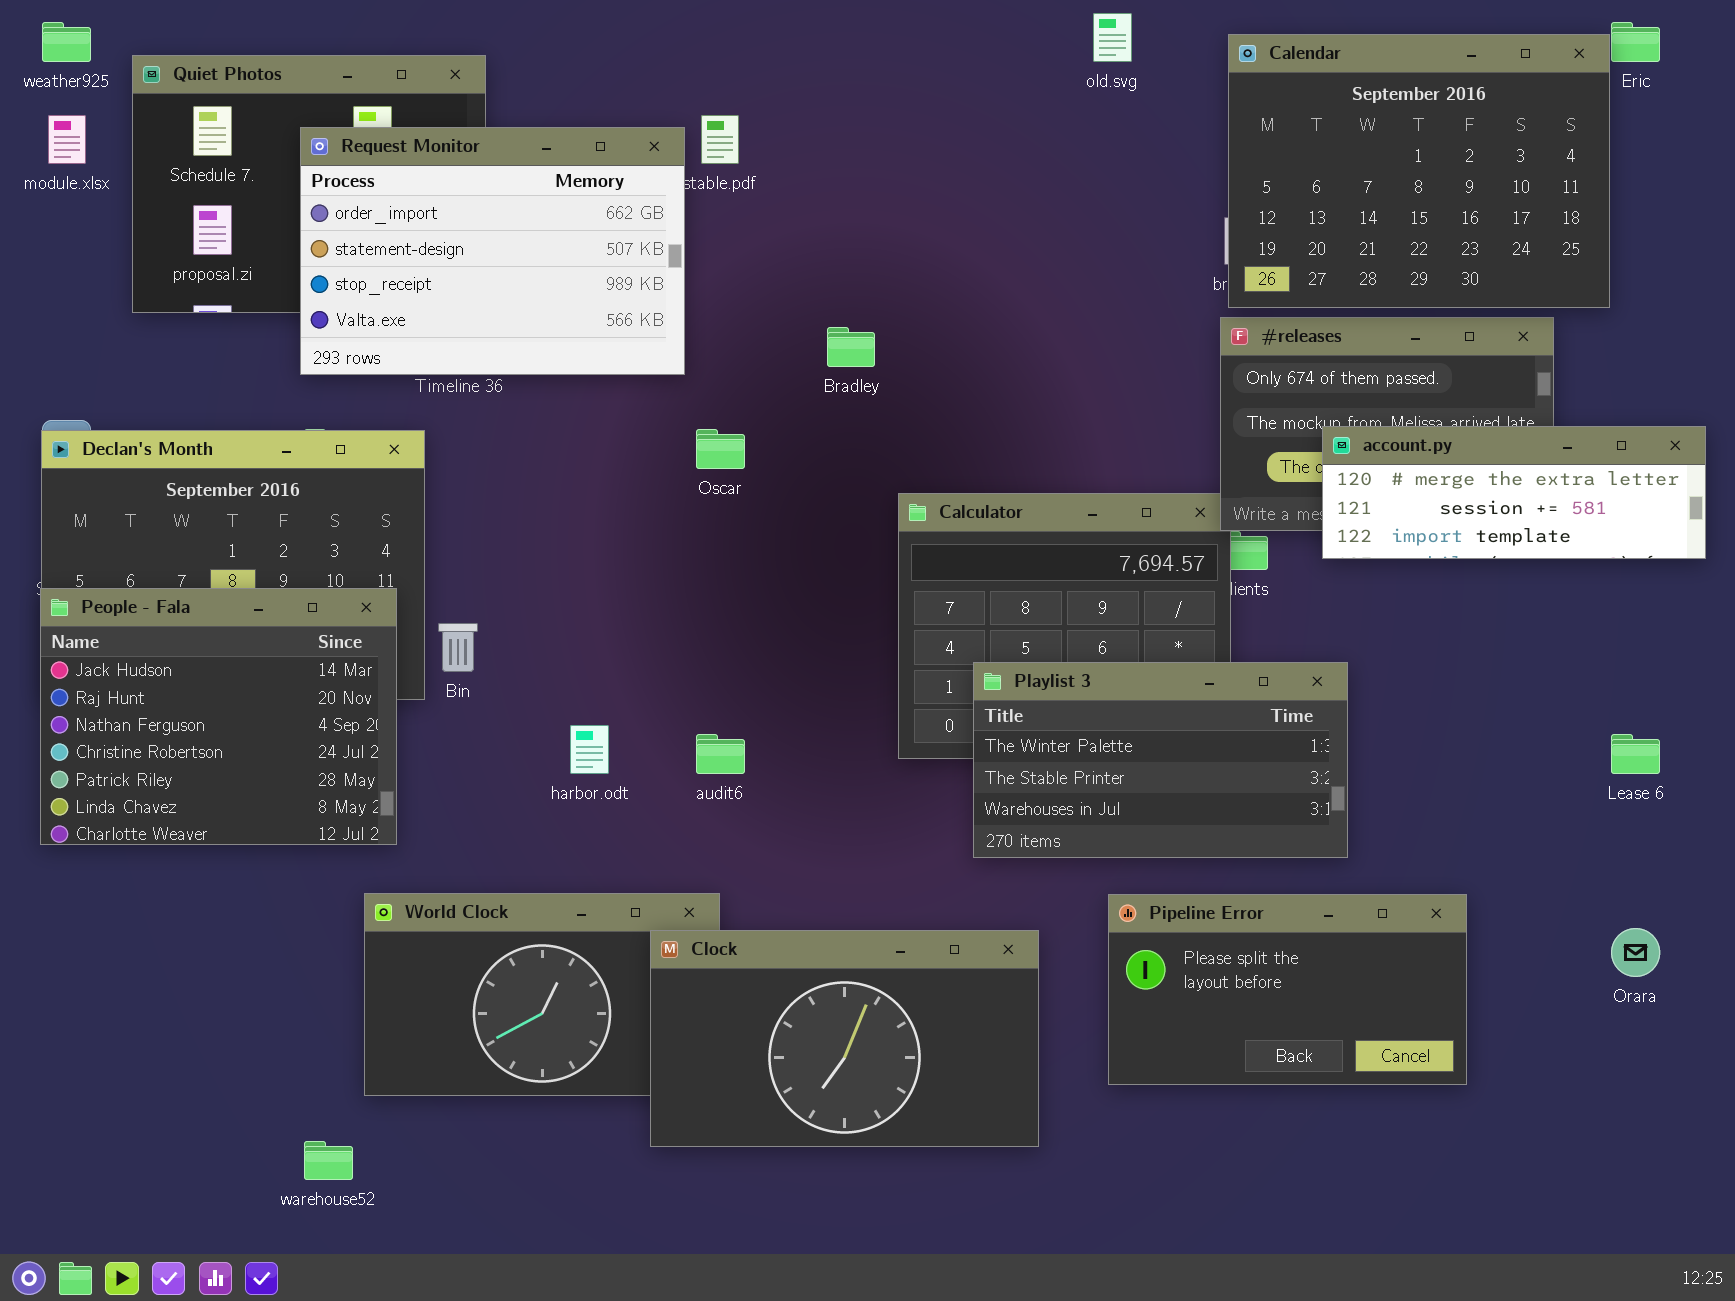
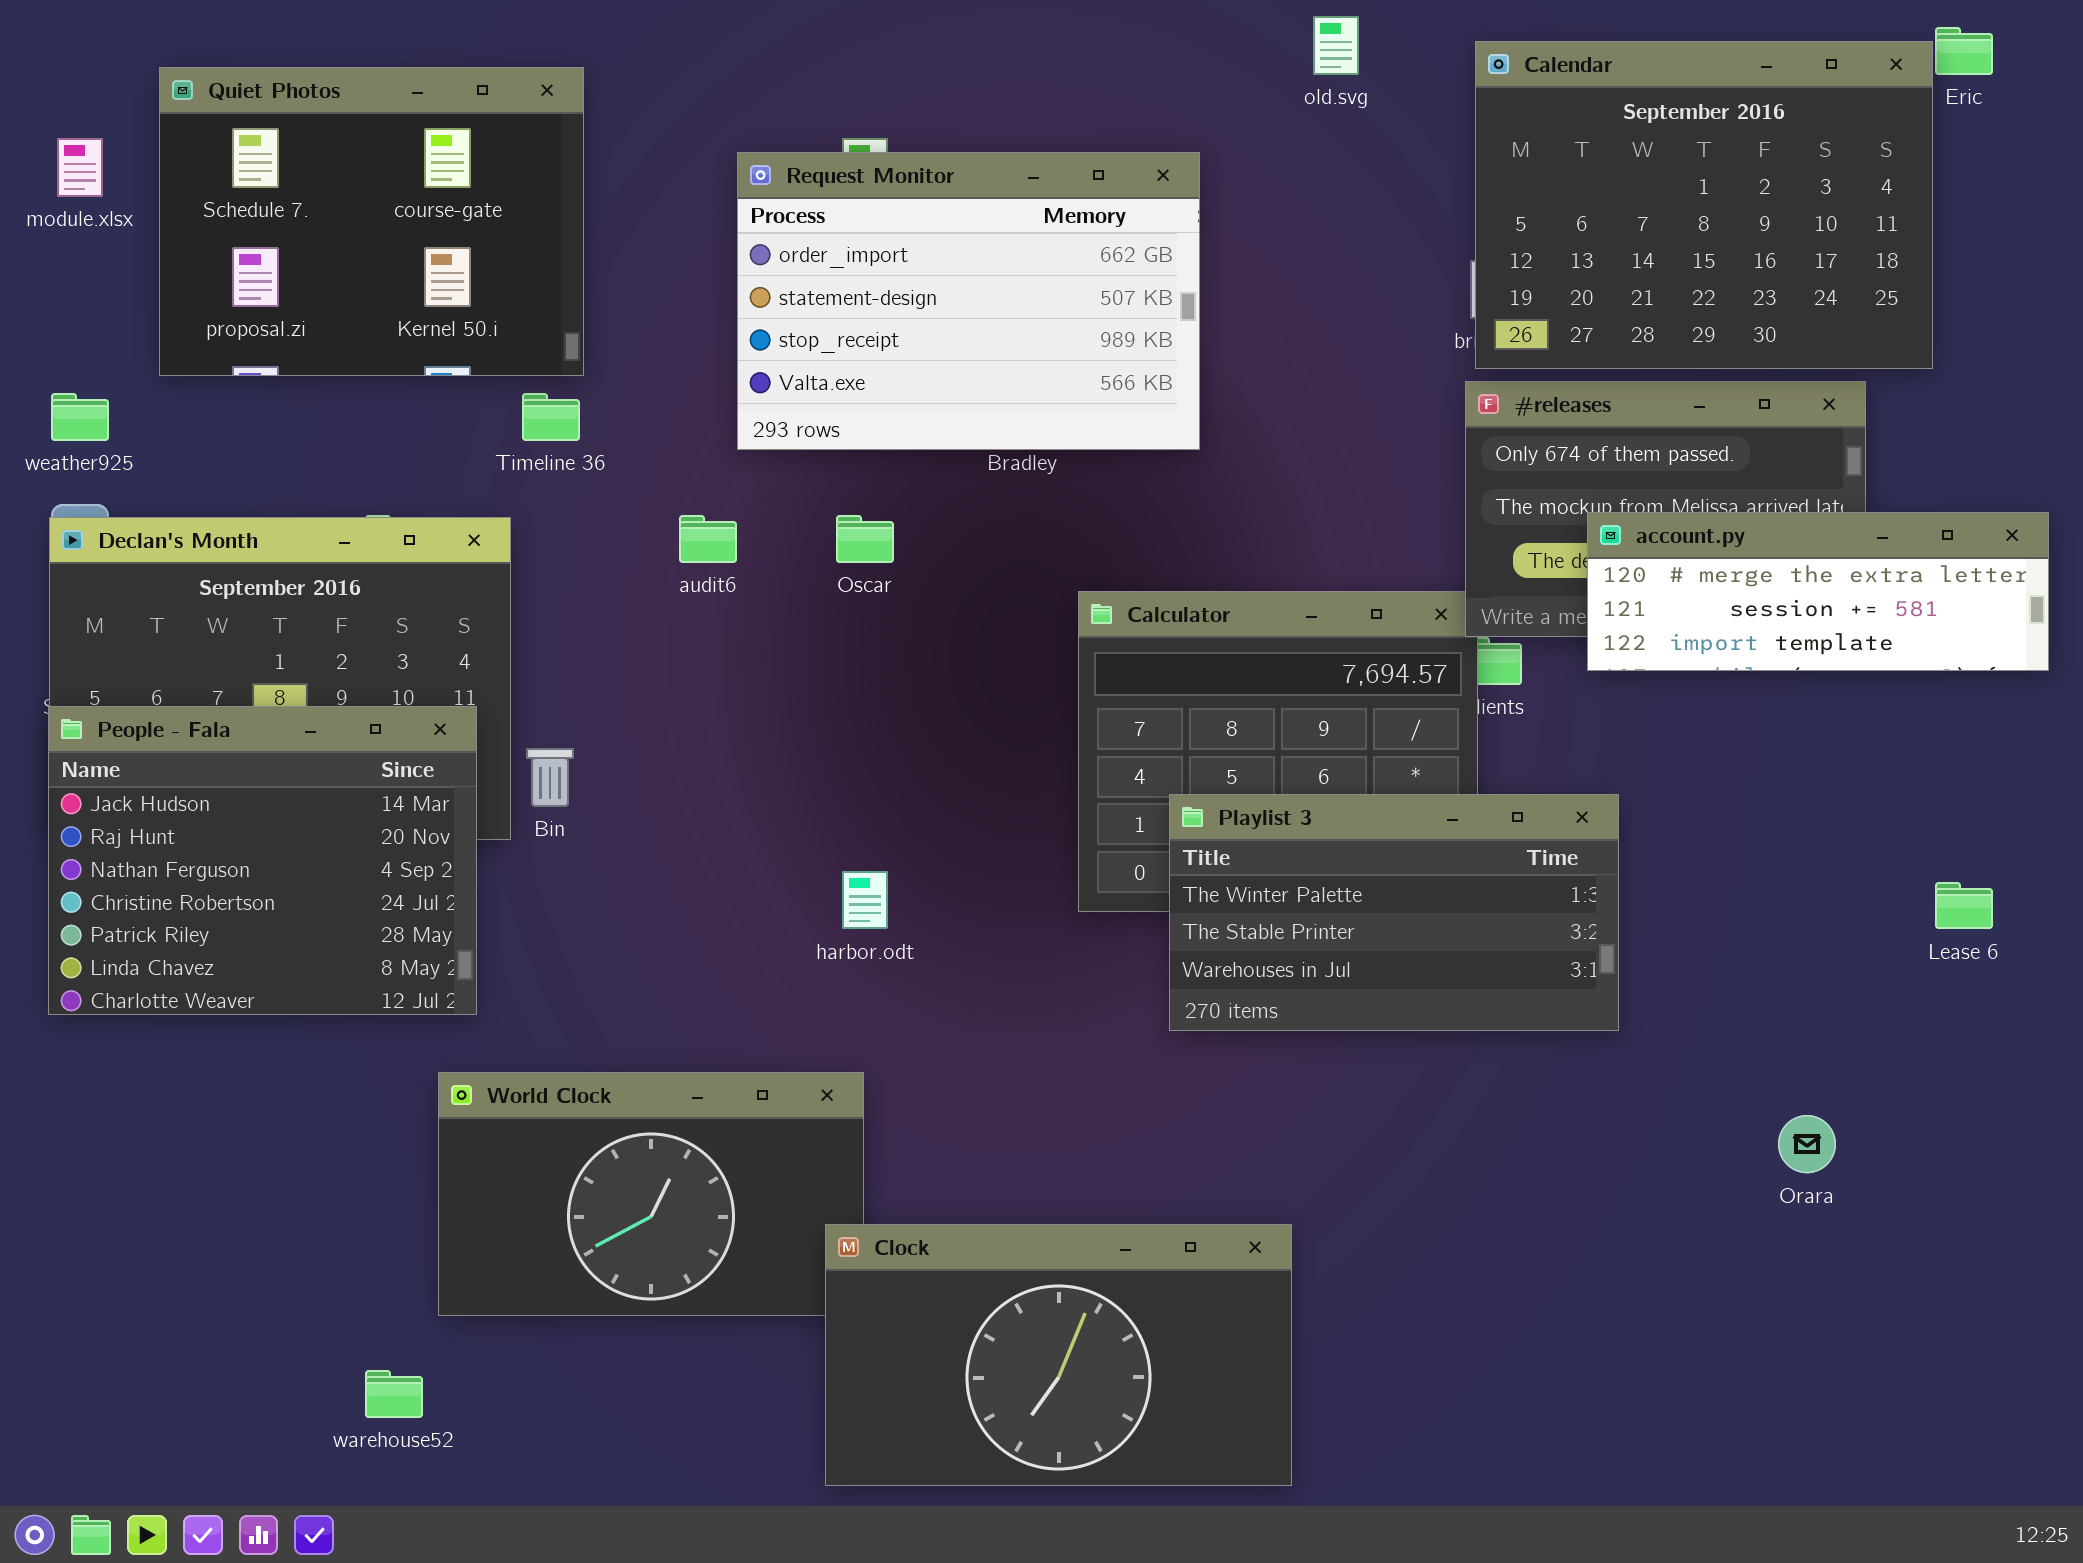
weather925: [42,22,91,62] -> [51,393,109,441], moved
Request Monitor: [300,127,685,375] -> [737,152,1200,450], moved
harbor.odt: [570,725,609,774] -> [842,871,888,929], moved
audit6: [696,734,745,774] -> [679,515,737,563], moved
Pipeline Error: [1108,894,1467,1085] -> none, closed
Orara: [1611,928,1660,977] -> [1778,1115,1836,1173], moved
Clock: [650,930,1039,1147] -> [825,1224,1292,1486], moved

